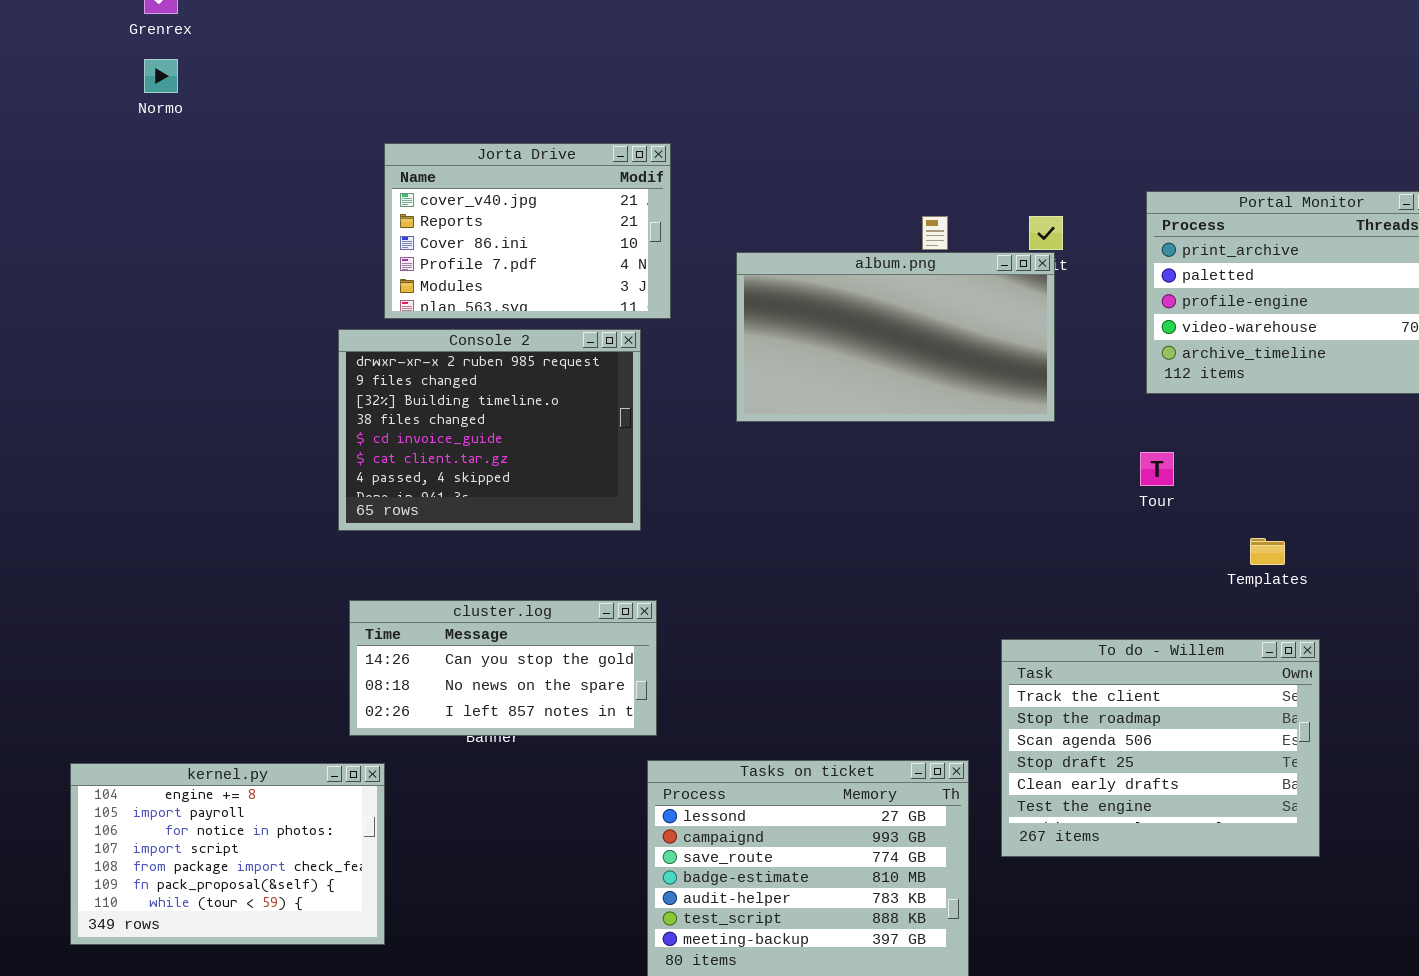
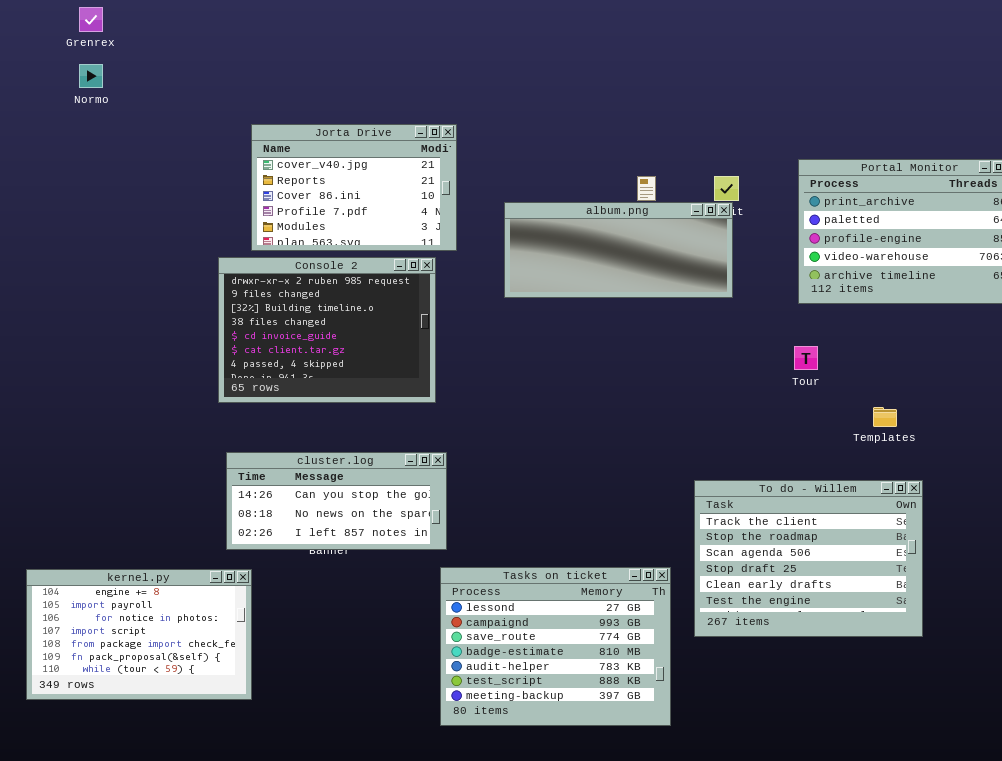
album.png: [736,252,1055,422] -> [504,202,733,298], resized

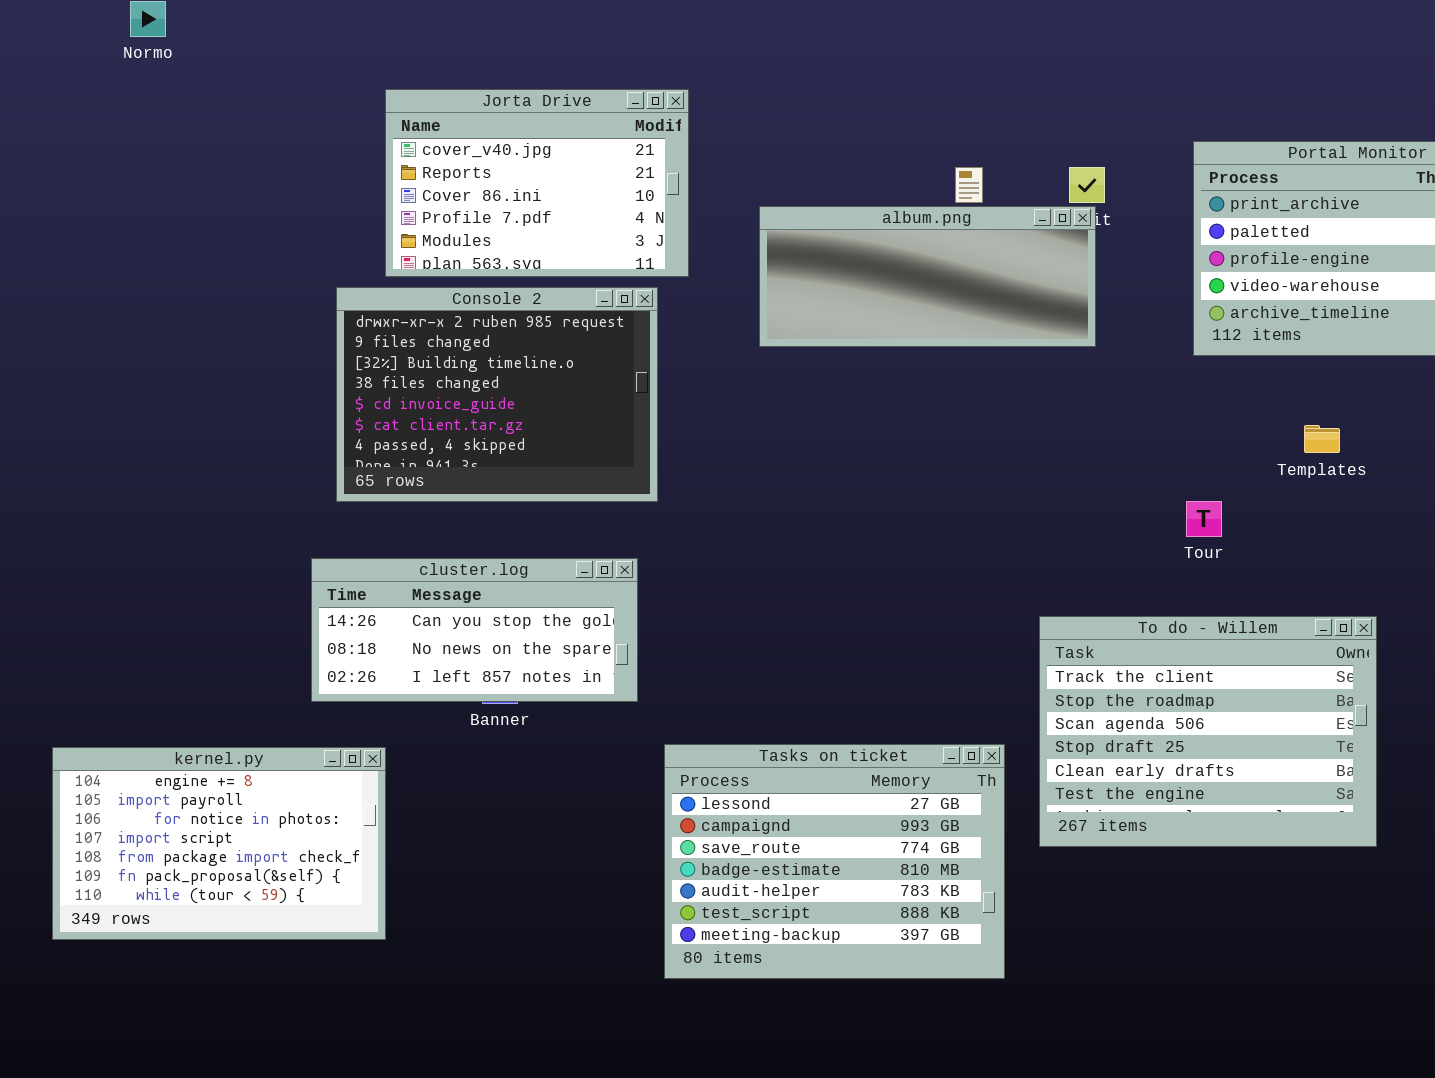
Tour: [794,346,818,370] -> [1186,501,1222,537], moved
Templates: [873,407,897,427] -> [1304,425,1340,453], moved
cluster.log: [226,452,447,550] -> [311,558,638,702], moved

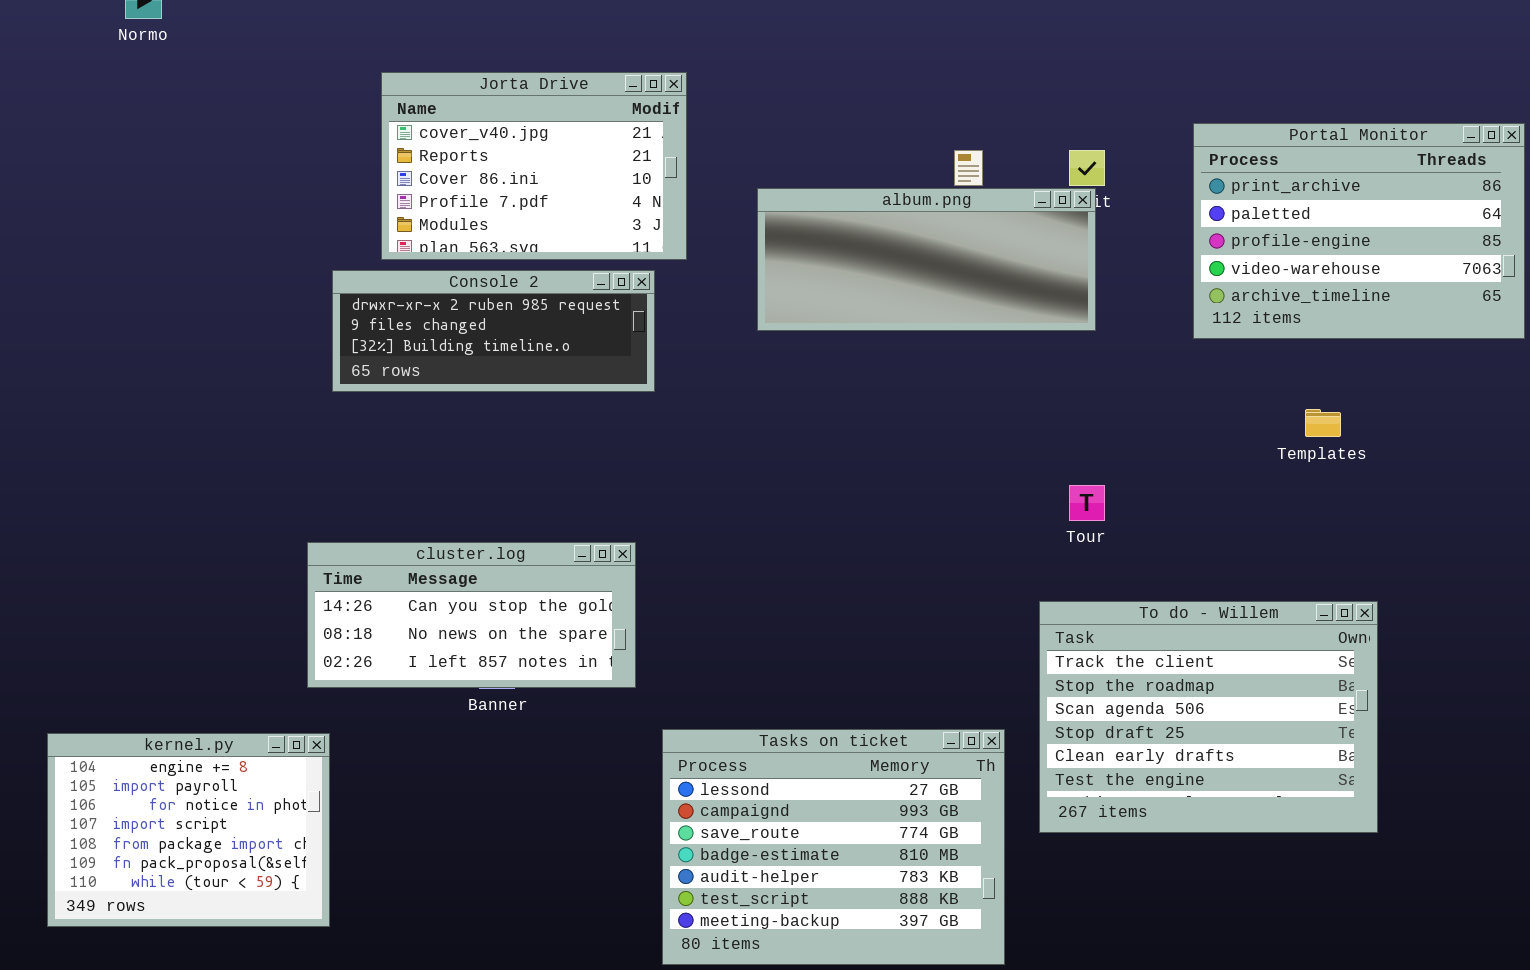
Console 2: [336,287,658,502] -> [332,270,655,392], resized
Tour: [1186,501,1222,537] -> [1069,485,1105,521], moved
kernel.py: [52,747,386,940] -> [47,733,330,927], resized

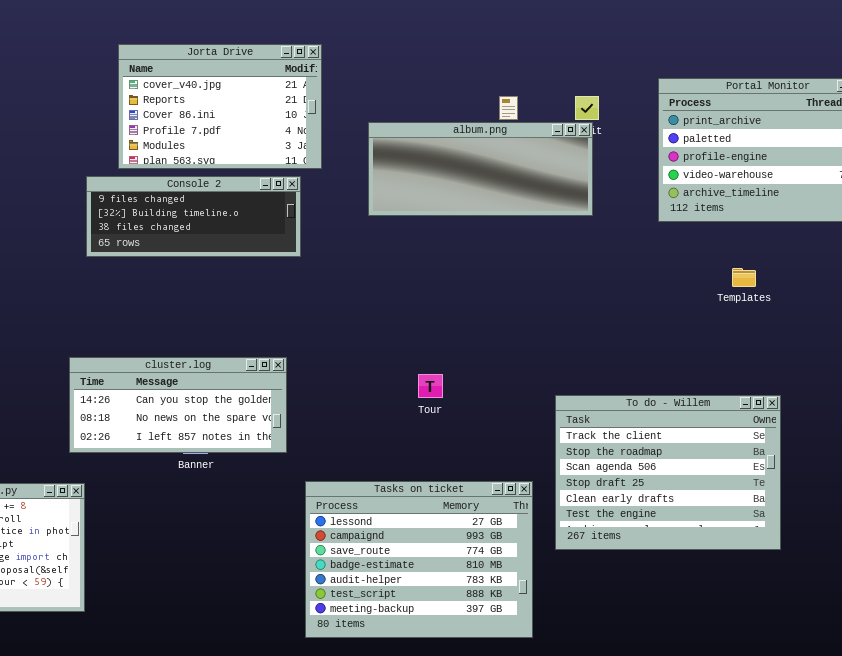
Console 2: [332,270,655,392] -> [86,176,301,257], scrolled down 1 row
Tour: [1069,485,1105,521] -> [418,374,443,398], moved

